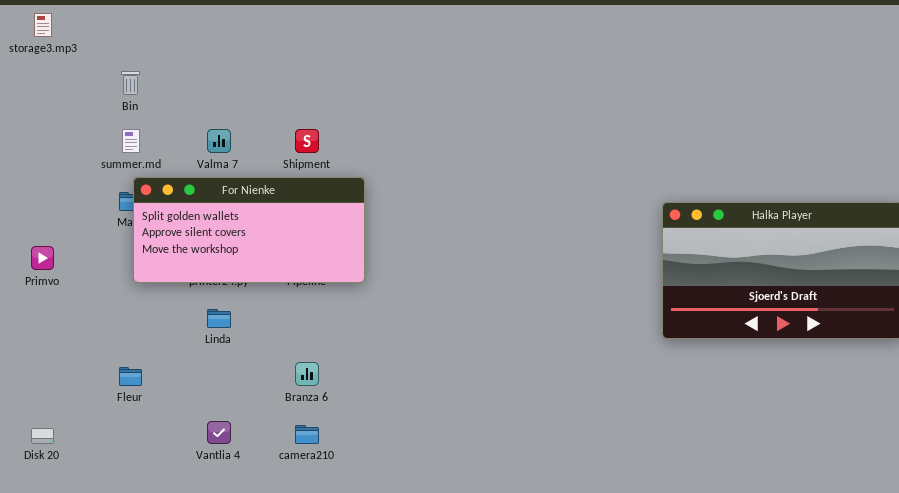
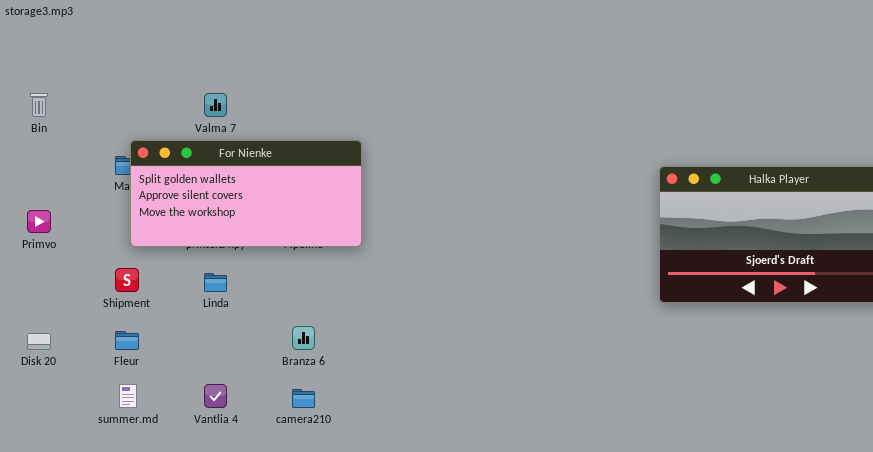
Bin: [121,71,140,95] -> [30,93,48,117], moved
summer.md: [122,129,140,153] -> [119,384,137,408], moved
Shipment: [295,129,319,153] -> [115,268,139,292], moved
Disk 20: [31,428,54,444] -> [27,333,51,350], moved

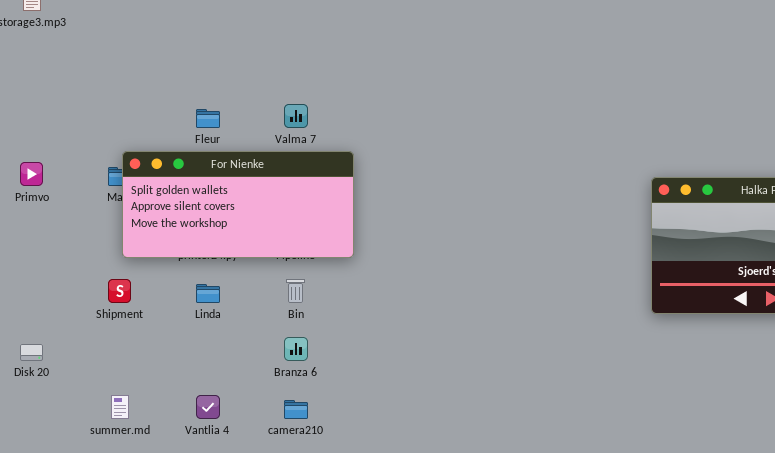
Bin: [30,93,48,117] -> [286,279,305,303], moved
Valma 7: [204,93,227,117] -> [284,104,308,128], moved
Primvo: [27,210,51,233] -> [20,162,43,186], moved
Fleur: [115,331,139,350] -> [196,109,220,128], moved

